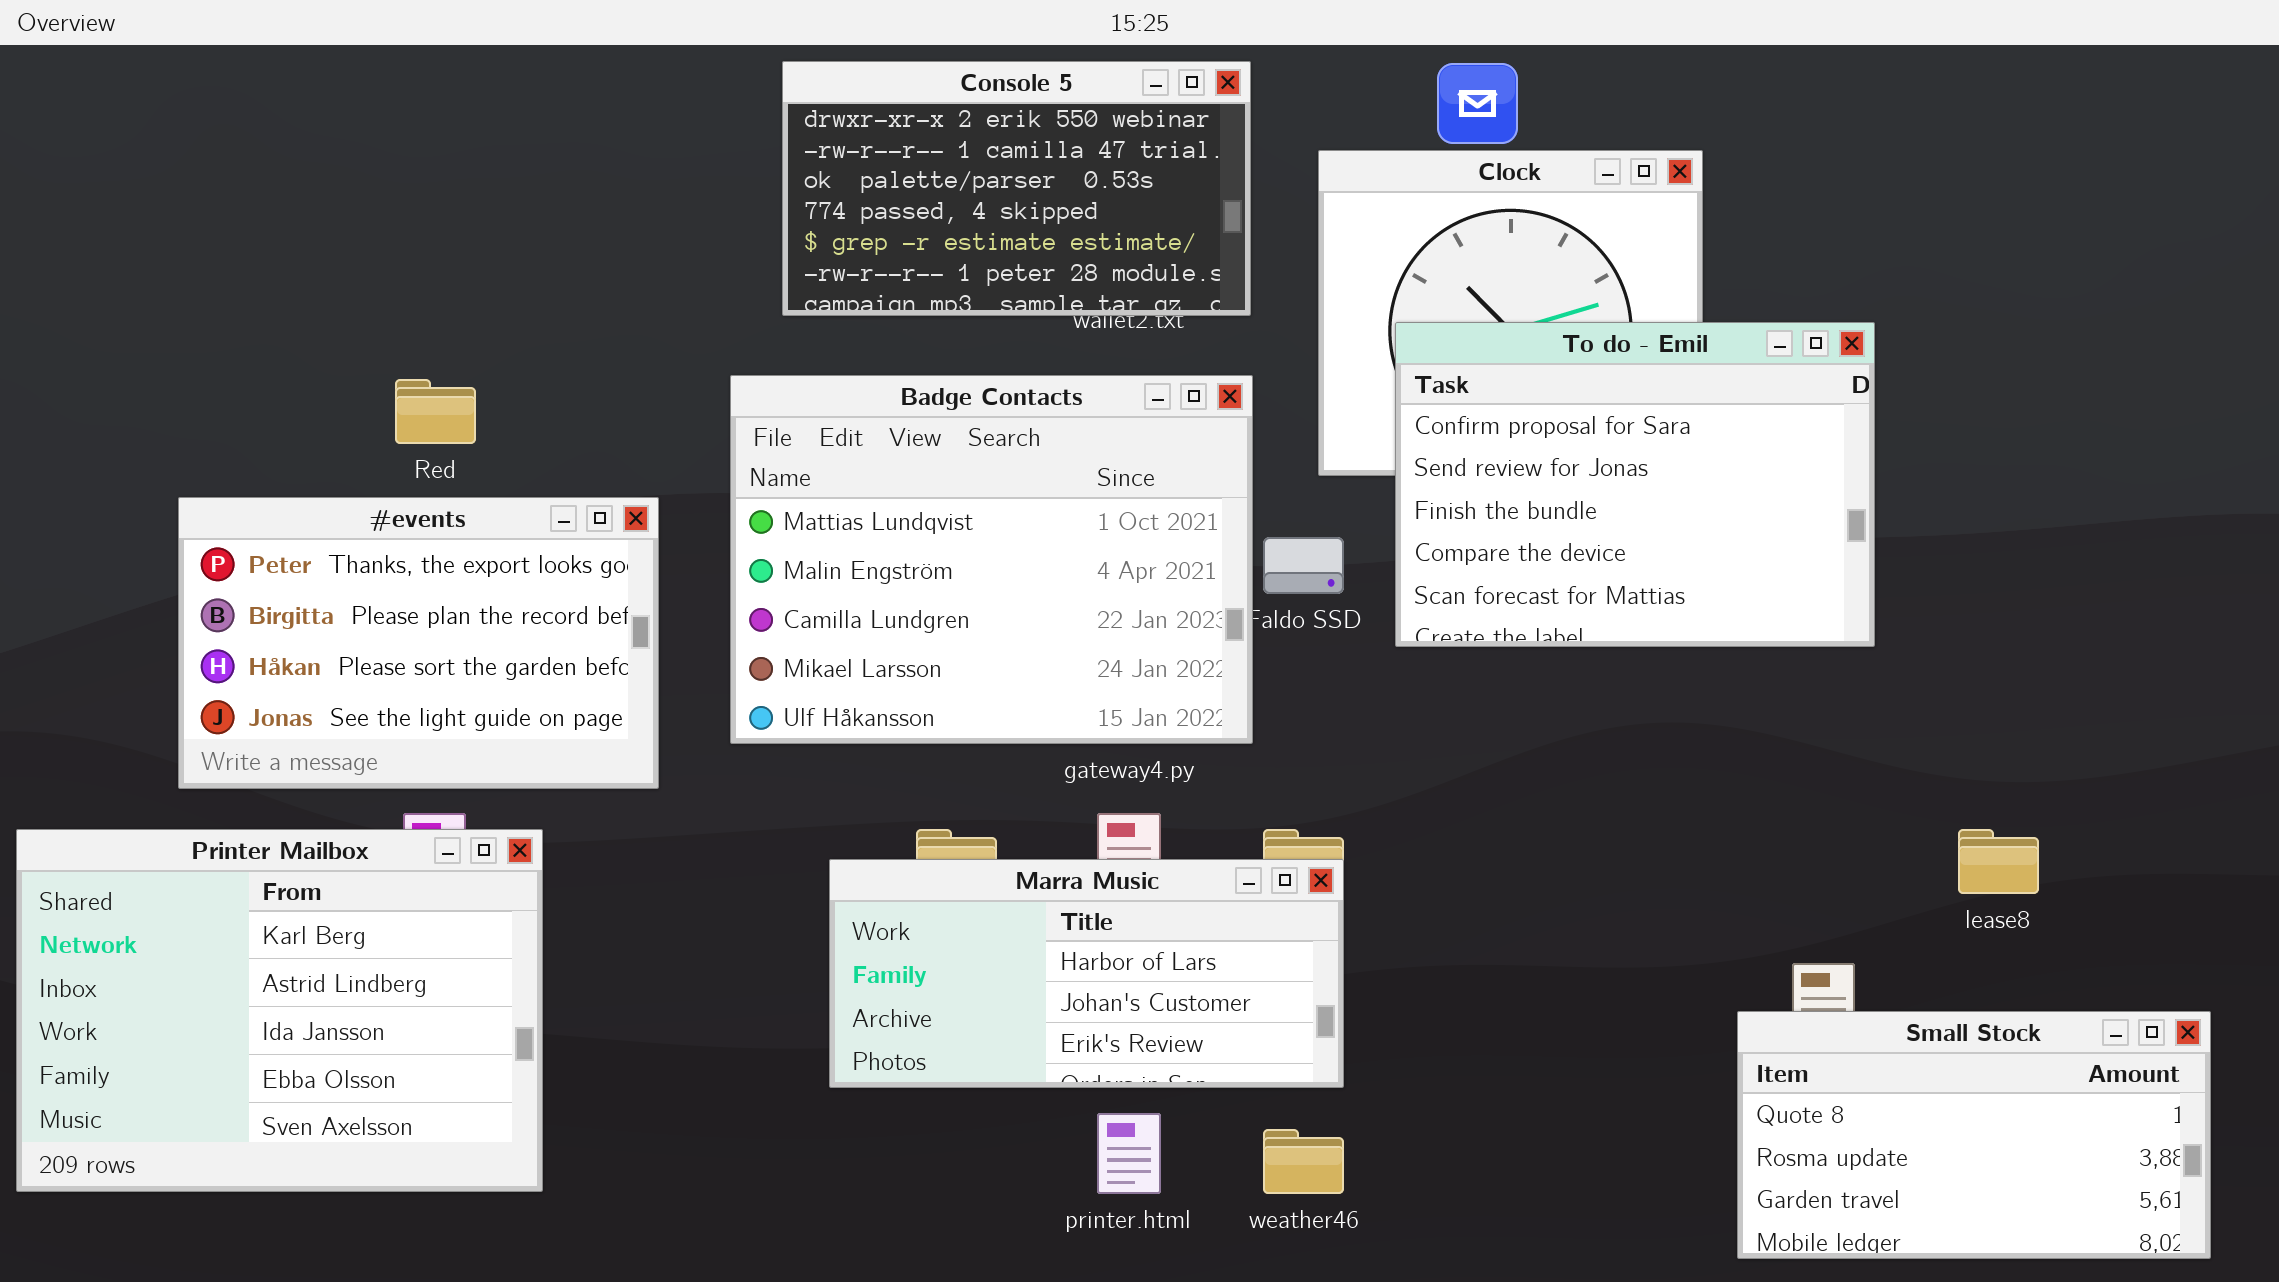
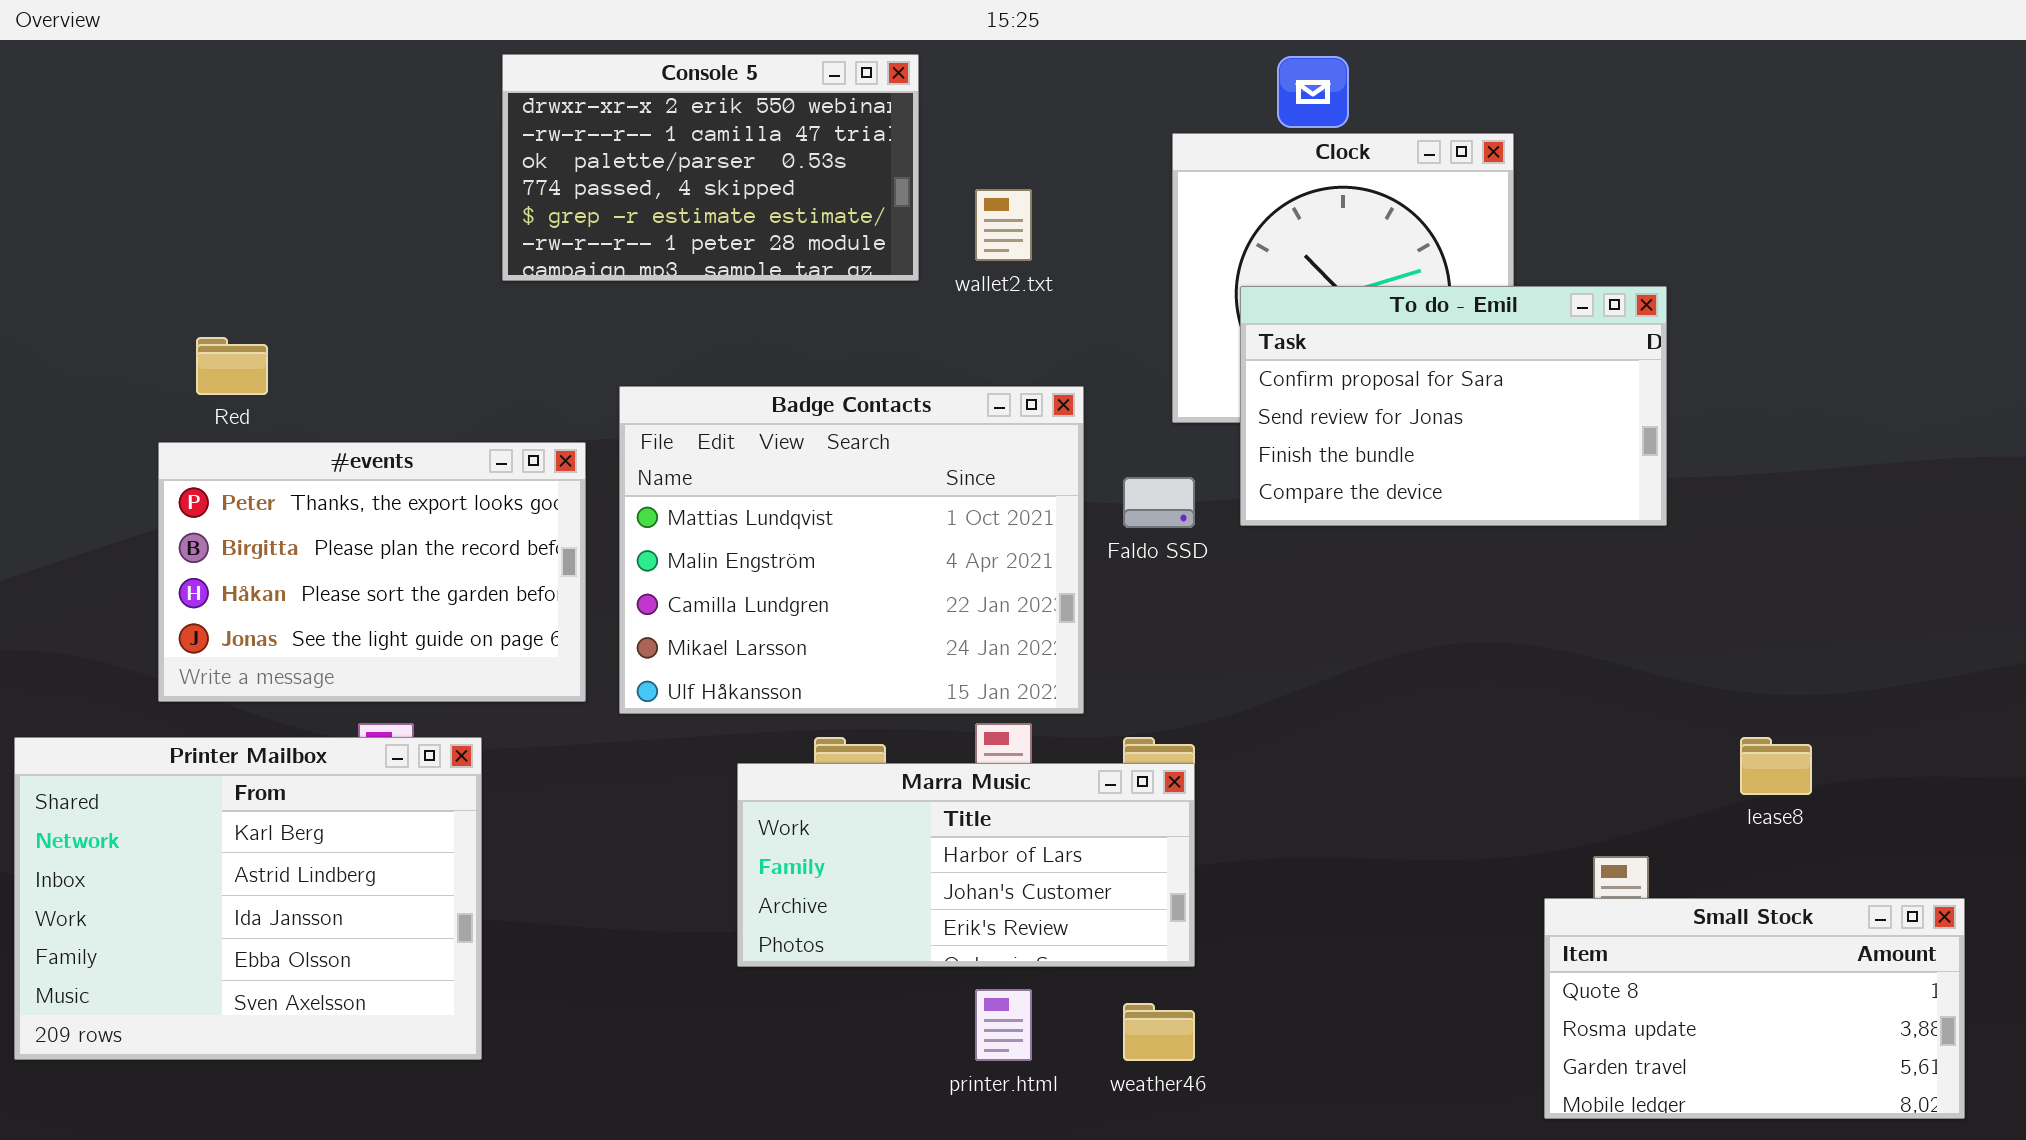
Console 5: [782,61,1251,316] -> [502,54,919,281], moved
To do - Emil: [1395,322,1875,647] -> [1240,286,1667,526], resized
Badge Contacts: [730,375,1253,744] -> [619,386,1084,714], moved
Red: [395,379,476,444] -> [196,337,268,395], moved

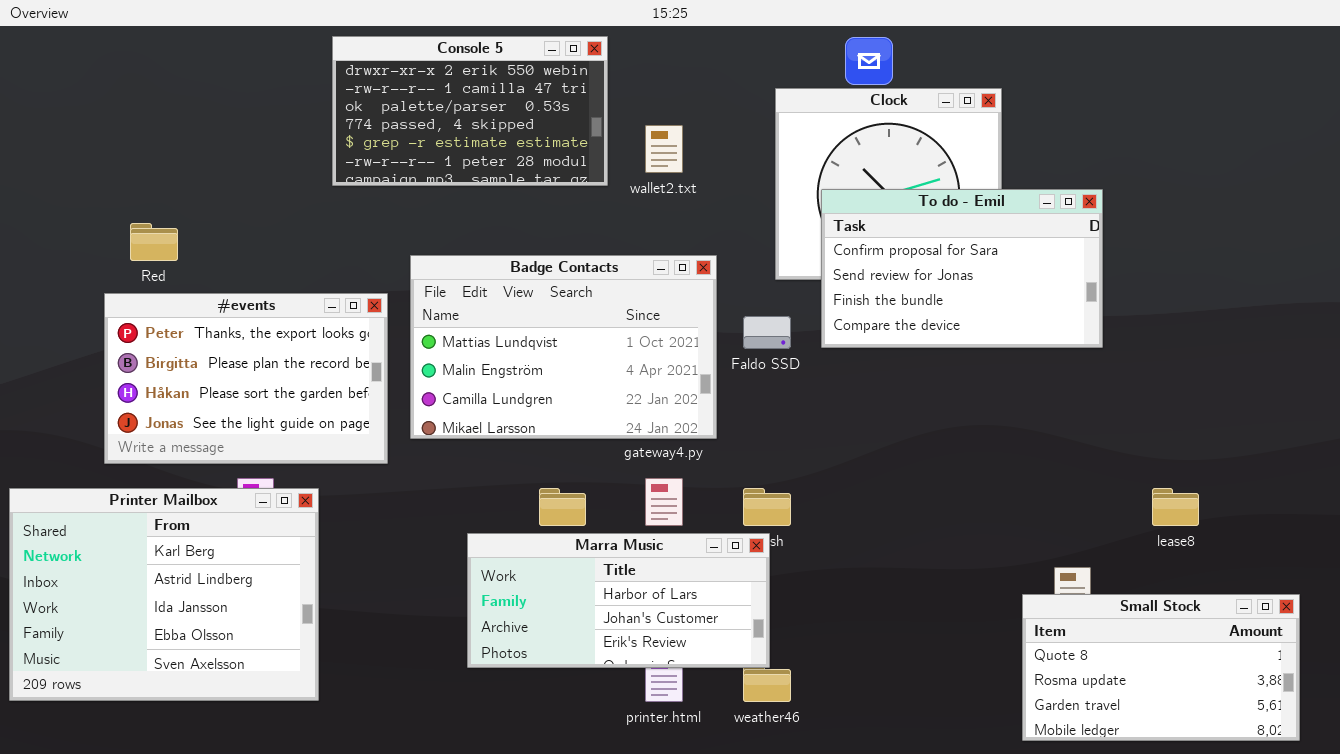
Badge Contacts: [619,386,1084,714] -> [410,255,717,439], resized
Marra Music: [737,763,1195,967] -> [467,533,770,668], moved

